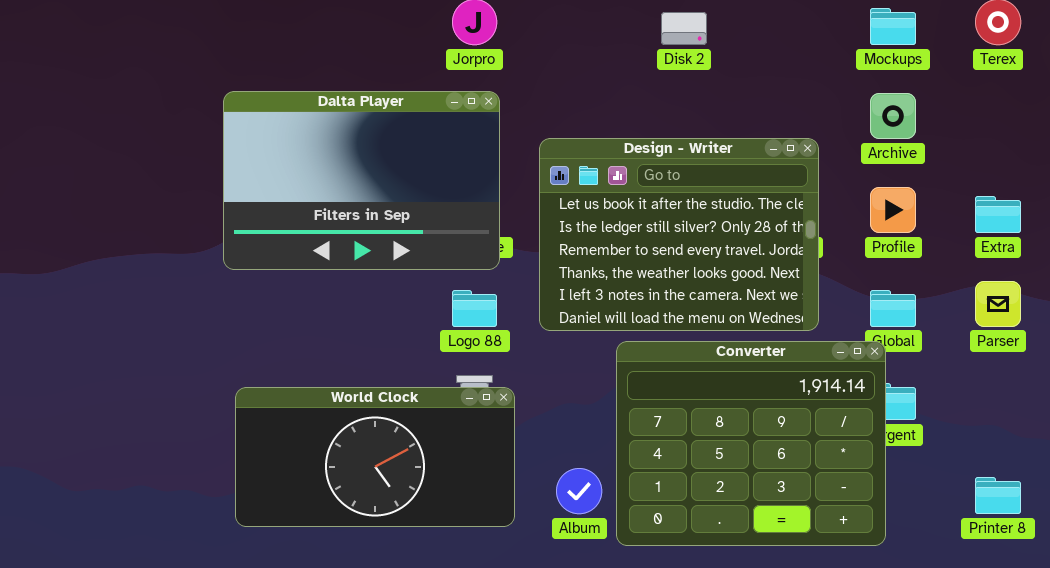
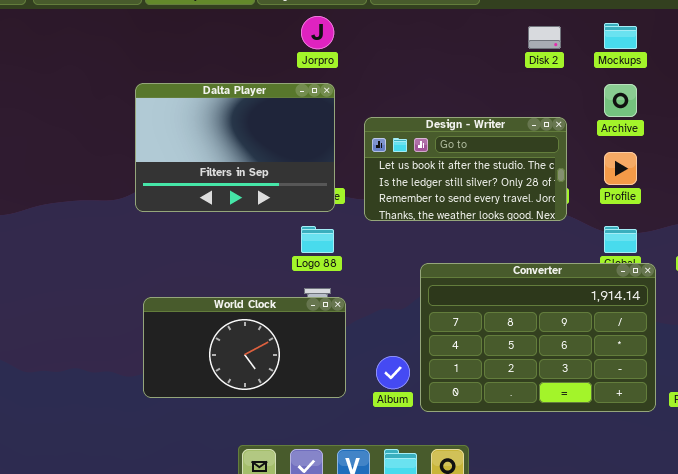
Disk 2: [661,12,707,45] -> [528,26,561,49], moved
Design - Writer: [539,138,819,331] -> [364,117,567,221], resized
Converter: [616,341,886,546] -> [420,263,656,412], resized

